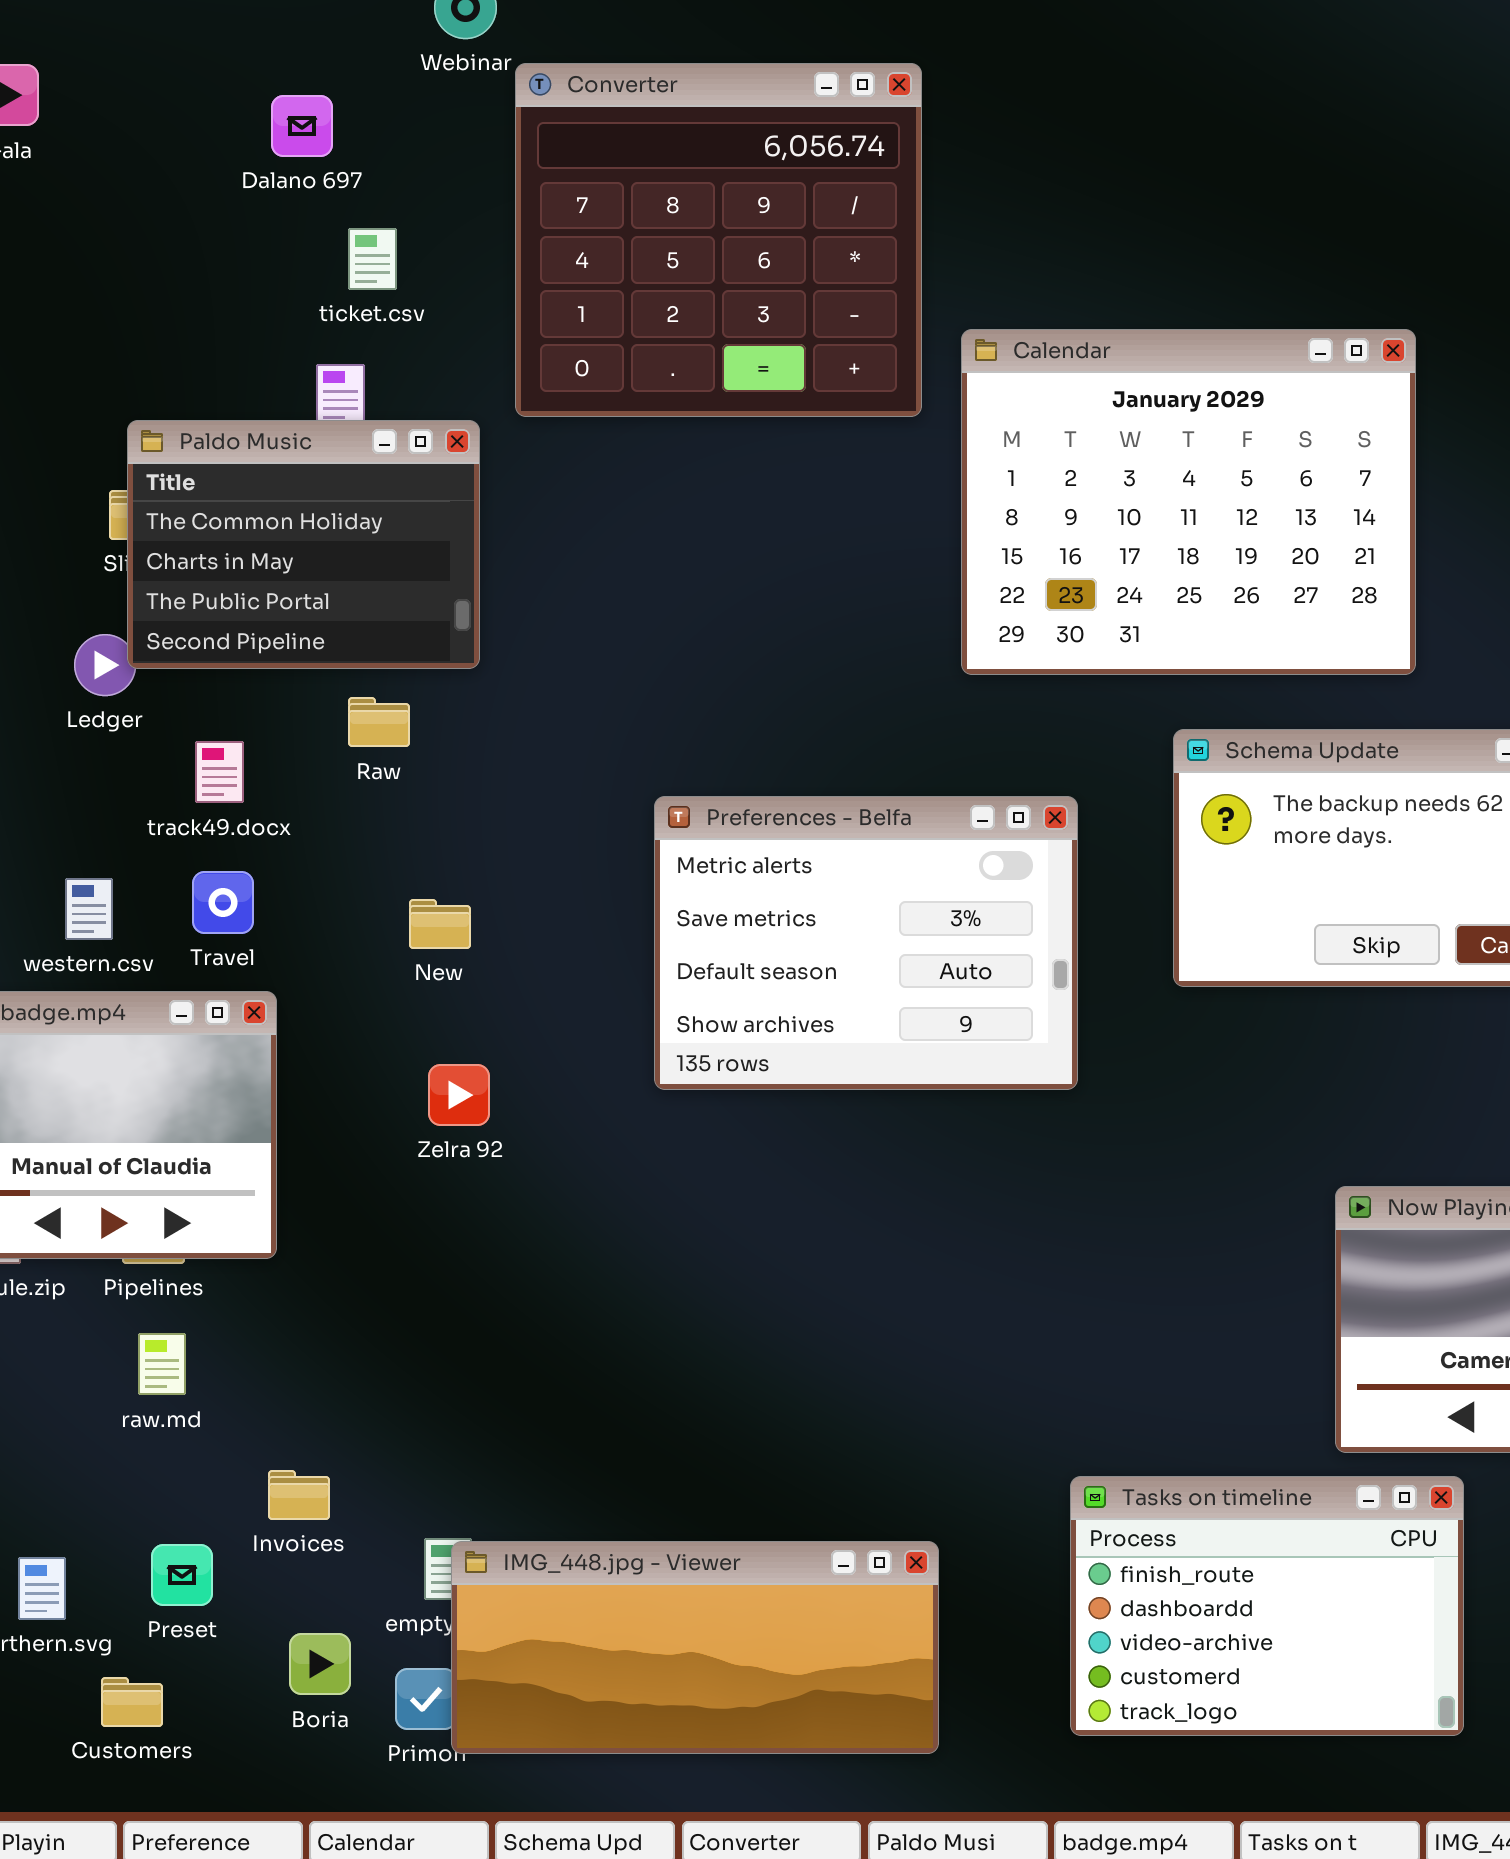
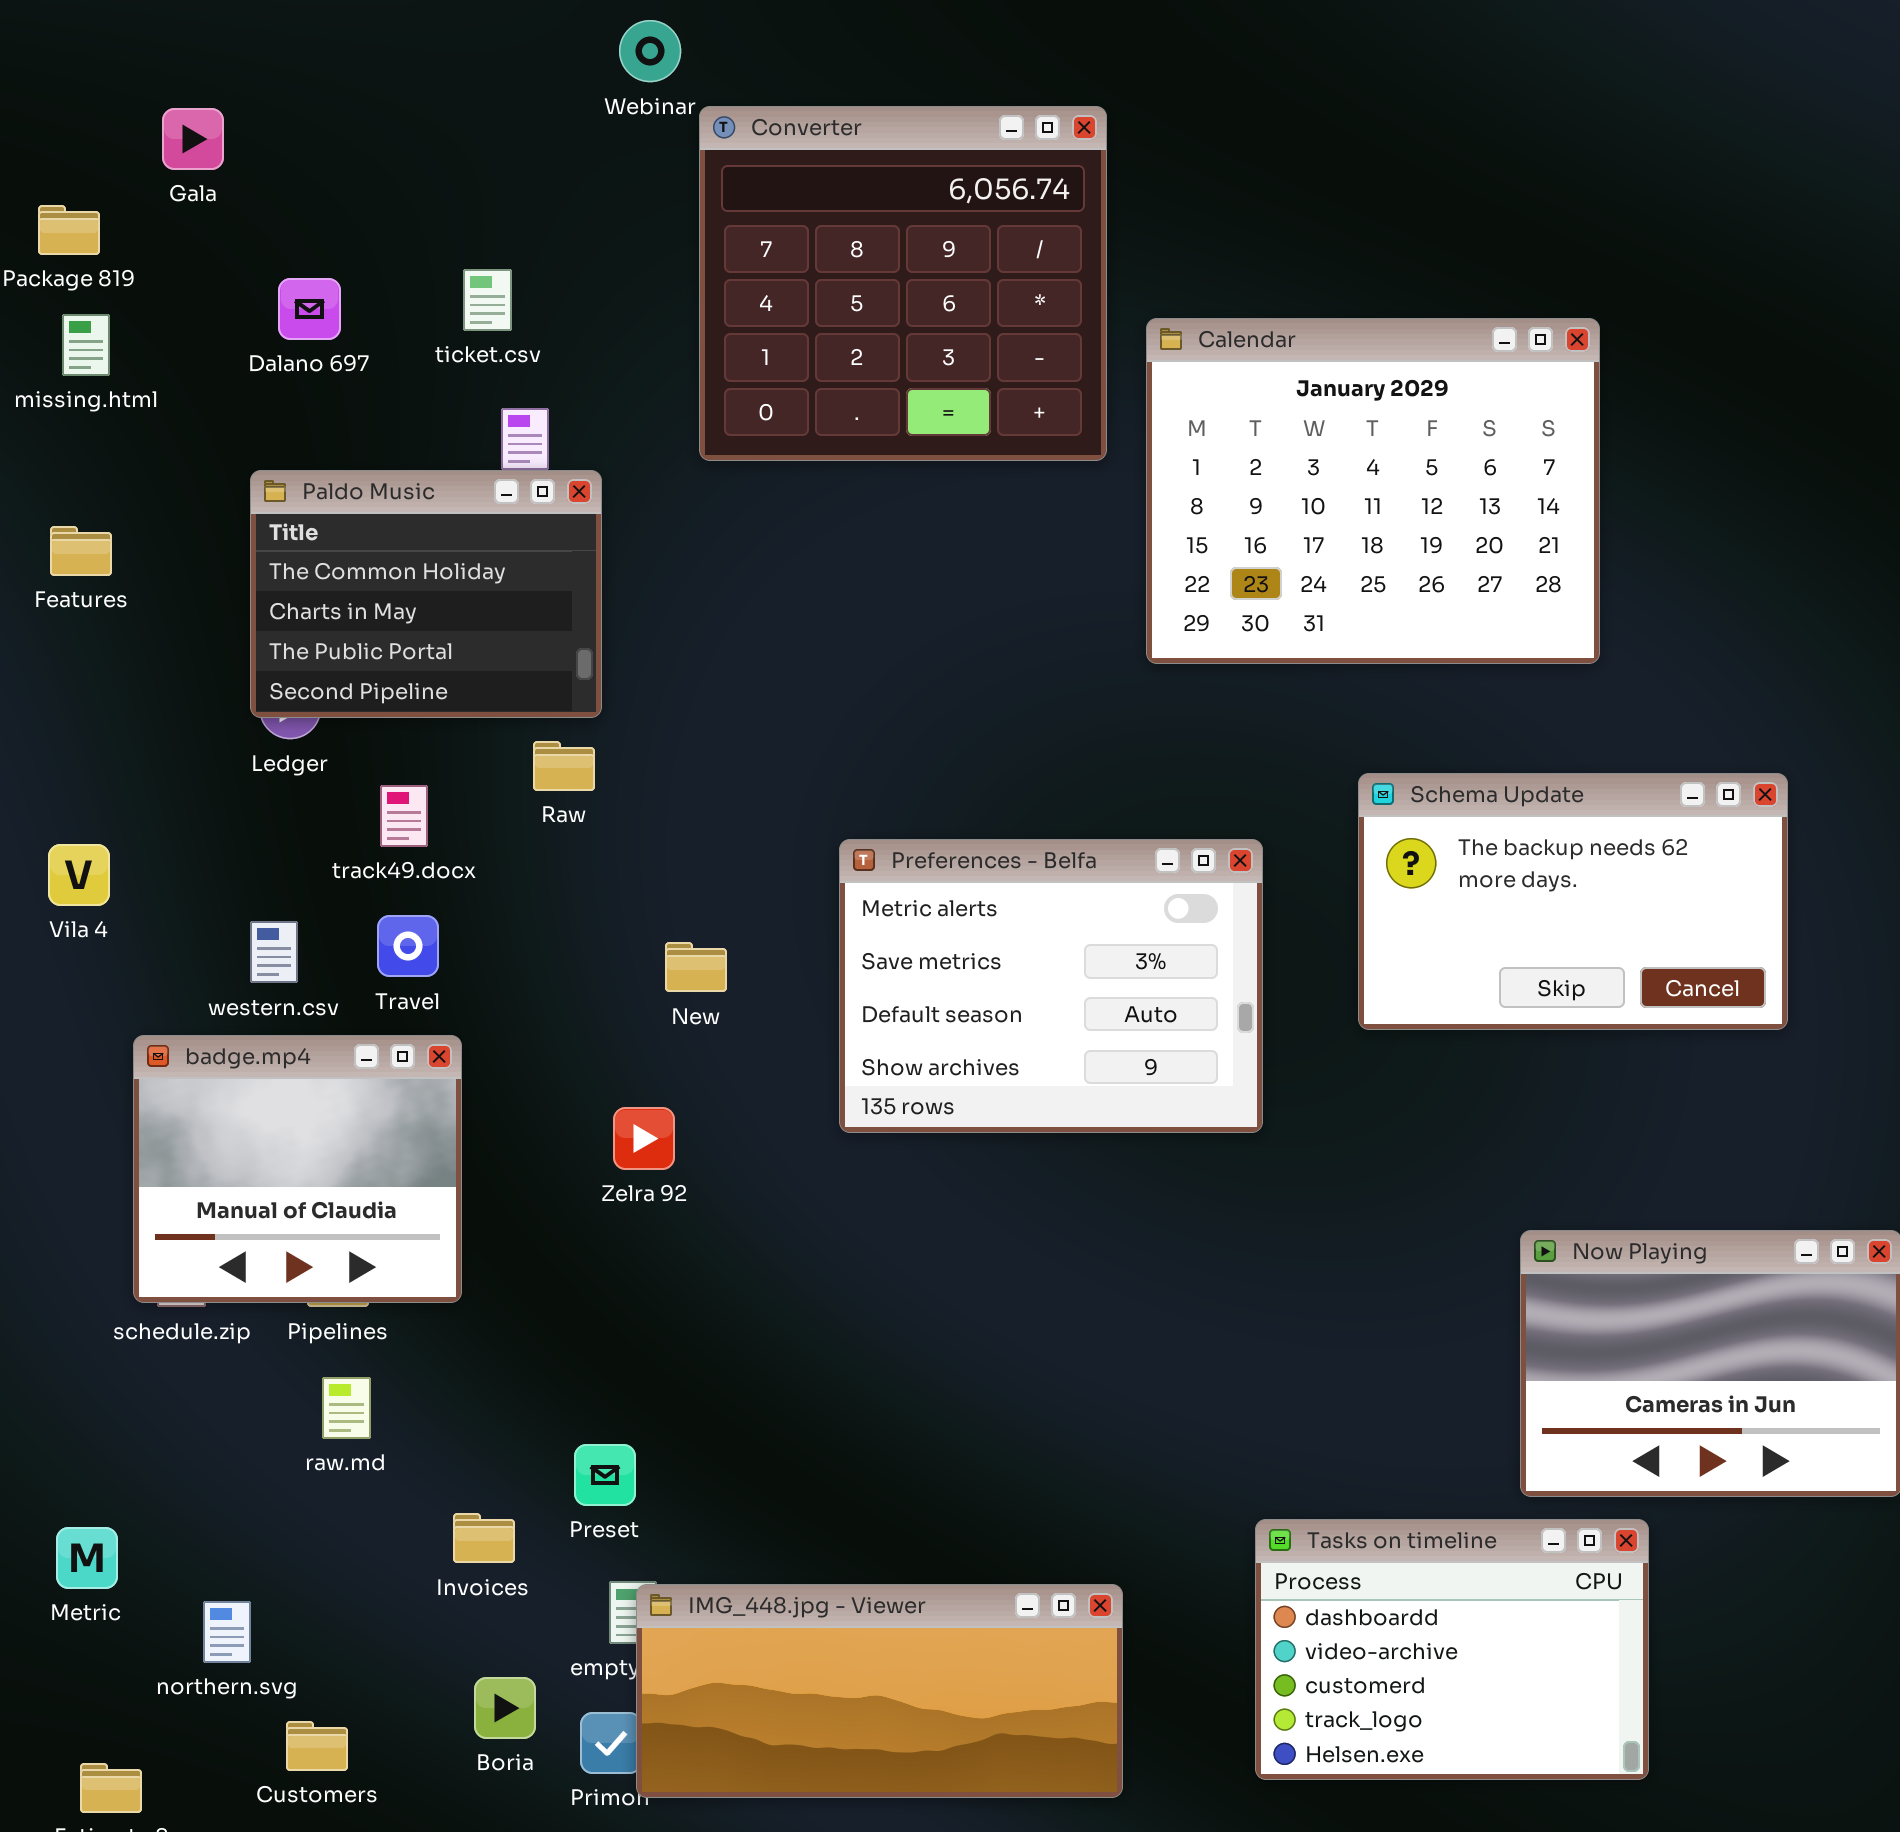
Dalano 697: [271,95,333,157] -> [278,278,341,340], moved
ticket.csv: [348,228,397,290] -> [463,269,512,331], moved
Calendar: [961,329,1416,675] -> [1146,318,1600,664], moved
Paldo Music: [127,420,480,669] -> [250,470,602,718], moved
New: [409,899,471,949] -> [665,942,727,992], moved
Tasks on timeline: [1070,1476,1464,1736] -> [1255,1519,1649,1780], scrolled down 1 row
Preset: [151,1544,213,1606] -> [574,1444,636,1506], moved

